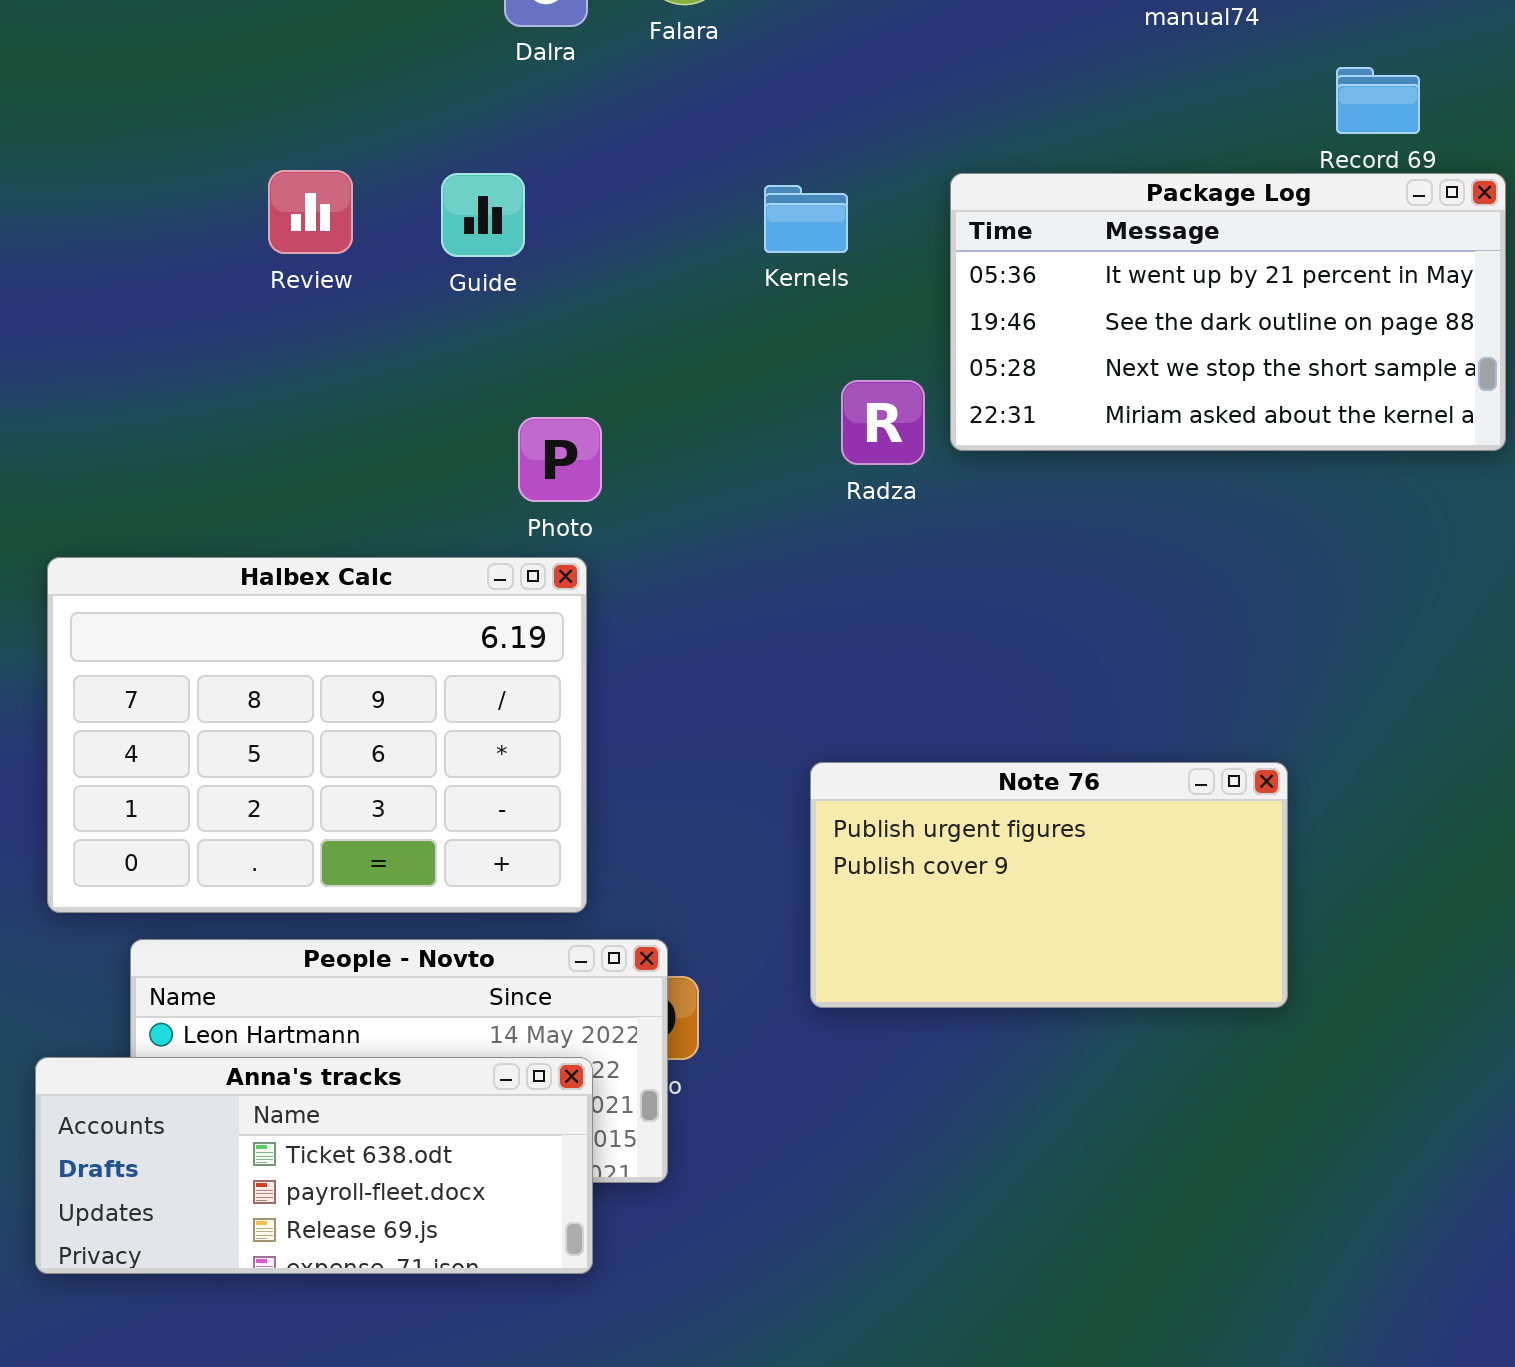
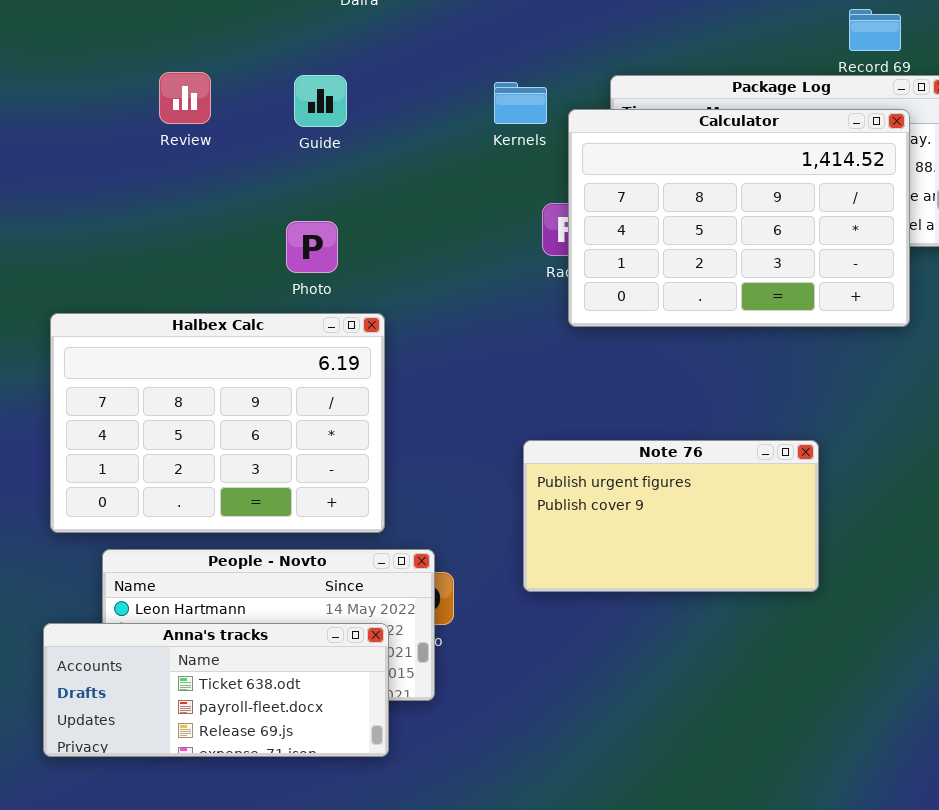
Review: [268,170,353,254] -> [159,72,211,124], moved
Calculator: none -> [568,109,910,327], opened
Photo: [518,417,602,502] -> [286,221,338,273], moved

